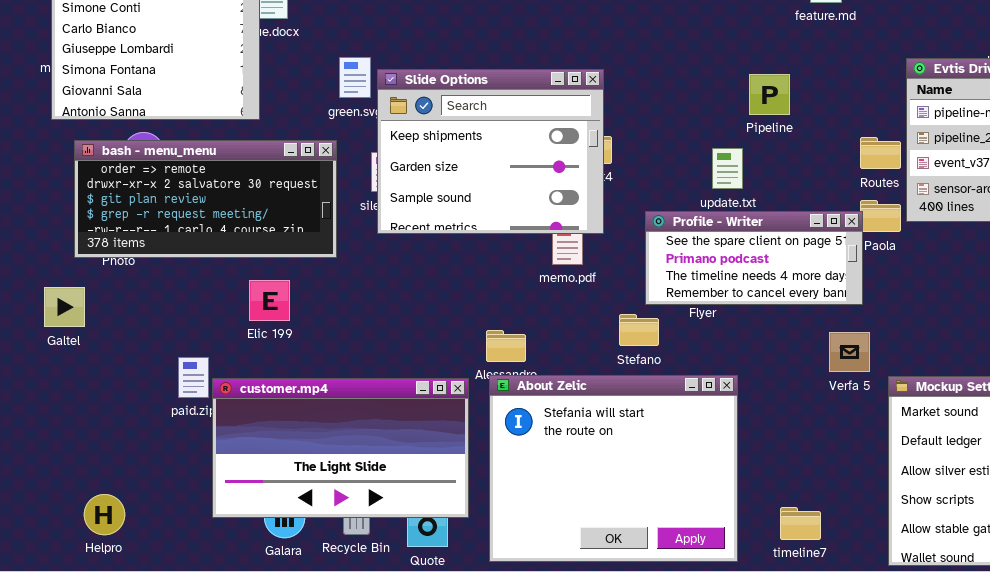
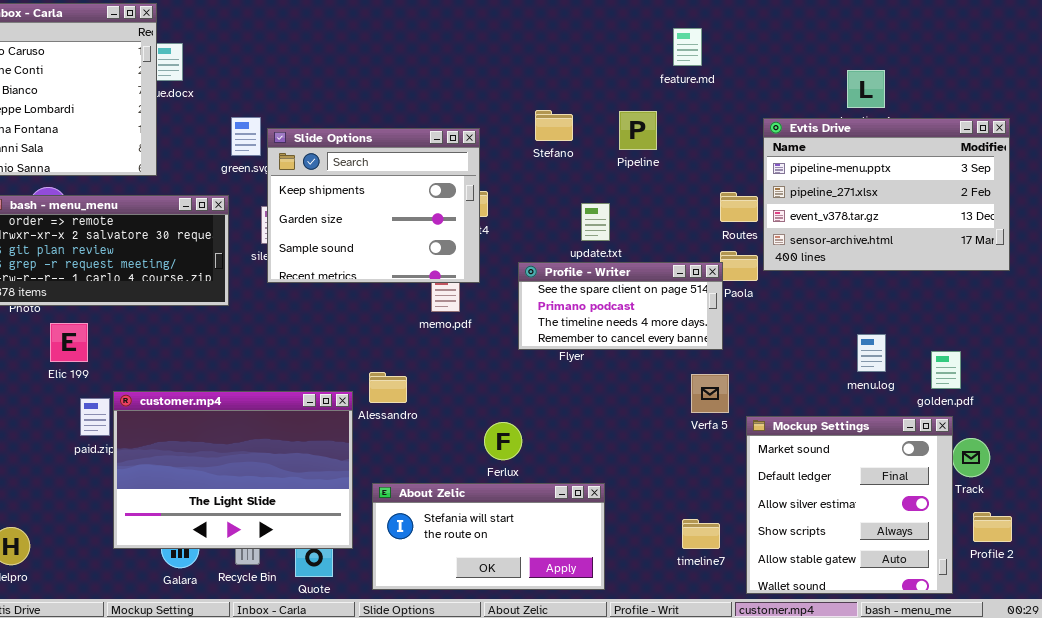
Pipeline: [749,74,790,115] -> [619,111,657,150], moved
Elic 199: [249,280,290,321] -> [50,323,88,362], moved
Stefano: [619,314,659,346] -> [535,110,573,141], moved
About Zelic: [489,375,738,562] -> [372,483,605,590], resized
customer.mp4: [212,378,469,518] -> [113,391,353,549], resized
timeline7: [780,507,821,540] -> [682,519,720,549], moved

